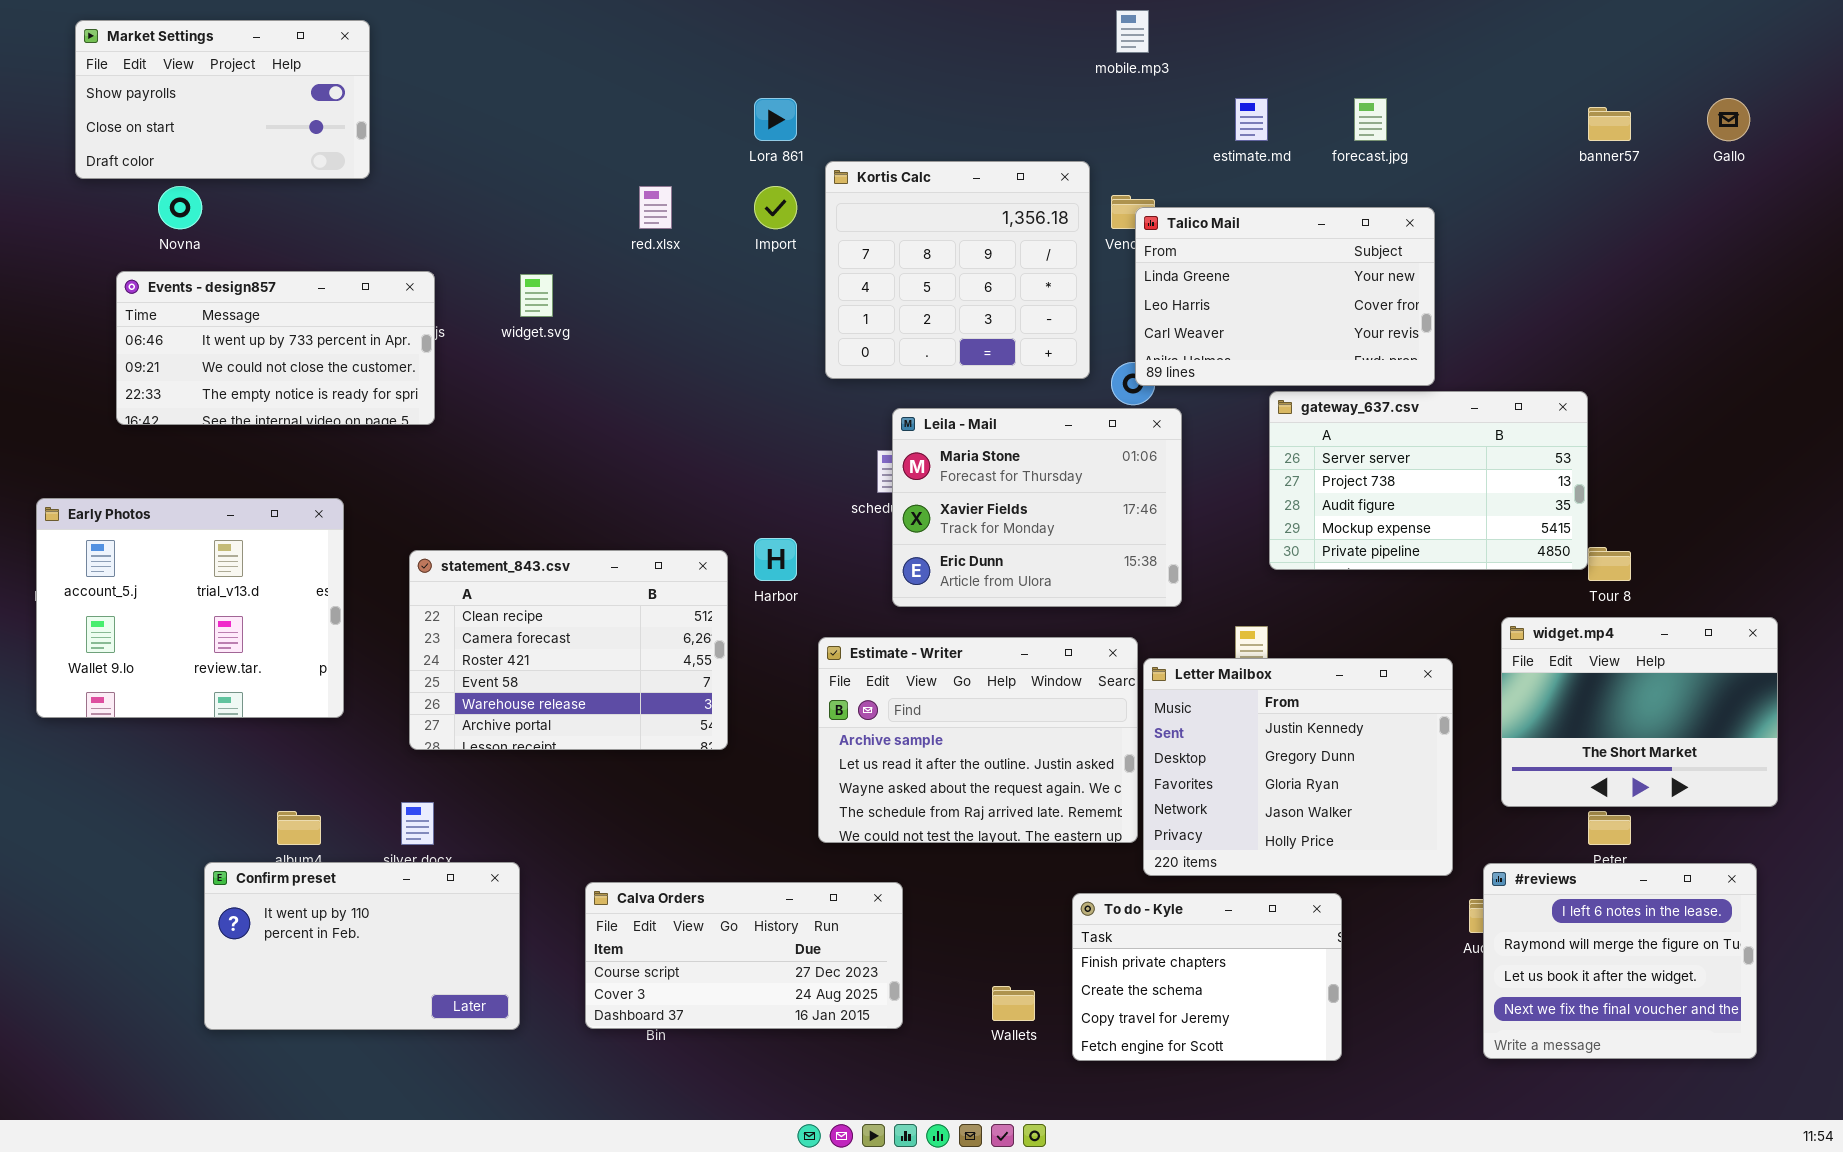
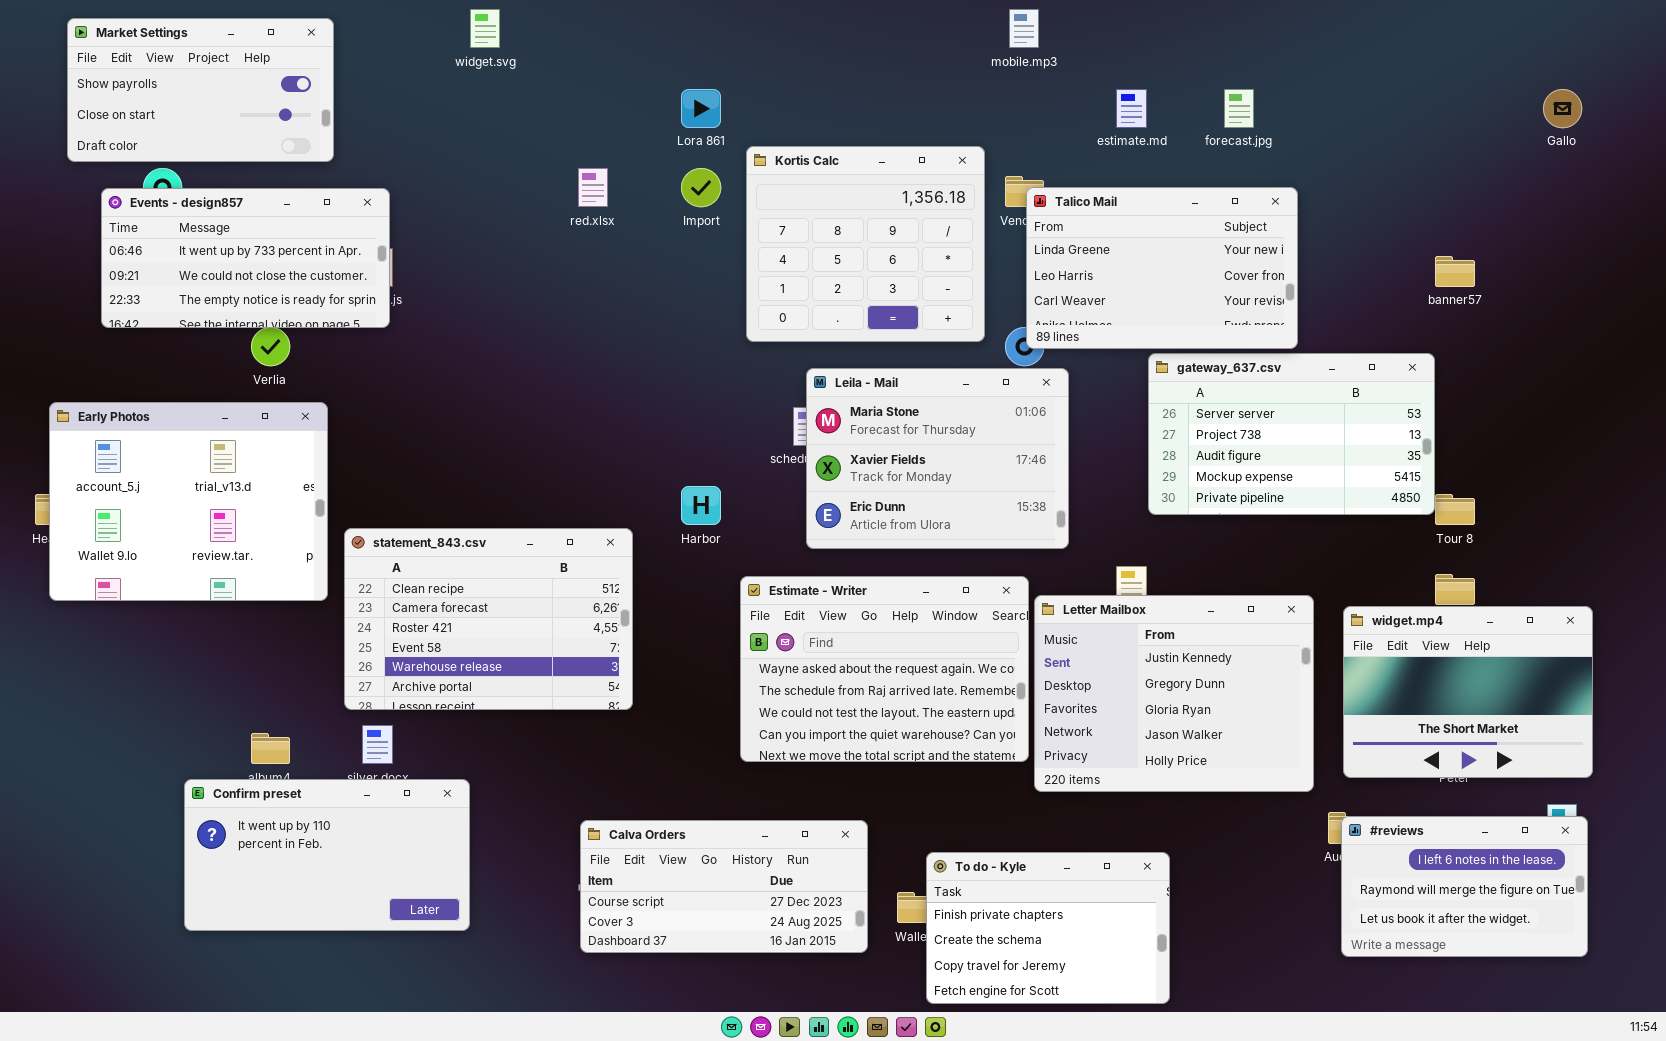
banner57: [1588,107,1631,141] -> [1435,256,1475,287], moved
Events - design857: [116,271,435,425] -> [101,188,390,328], moved
widget.svg: [520,274,553,317] -> [470,9,500,48], moved
Early Photos: [36,498,344,718] -> [49,402,328,601], moved
statement_843.csv: [409,550,728,750] -> [344,528,633,710], moved
widget.mp4: [1501,617,1778,807] -> [1343,606,1593,778], moved
Estimate - Writer: [818,637,1138,843] -> [740,576,1029,762], scrolled down 2 rows
#reviews: [1483,863,1757,1059] -> [1341,816,1588,957], resized
Calva Orders: [585,882,903,1029] -> [580,820,868,953], moved
To do - Kyle: [1072,893,1342,1061] -> [926,852,1170,1004], moved

